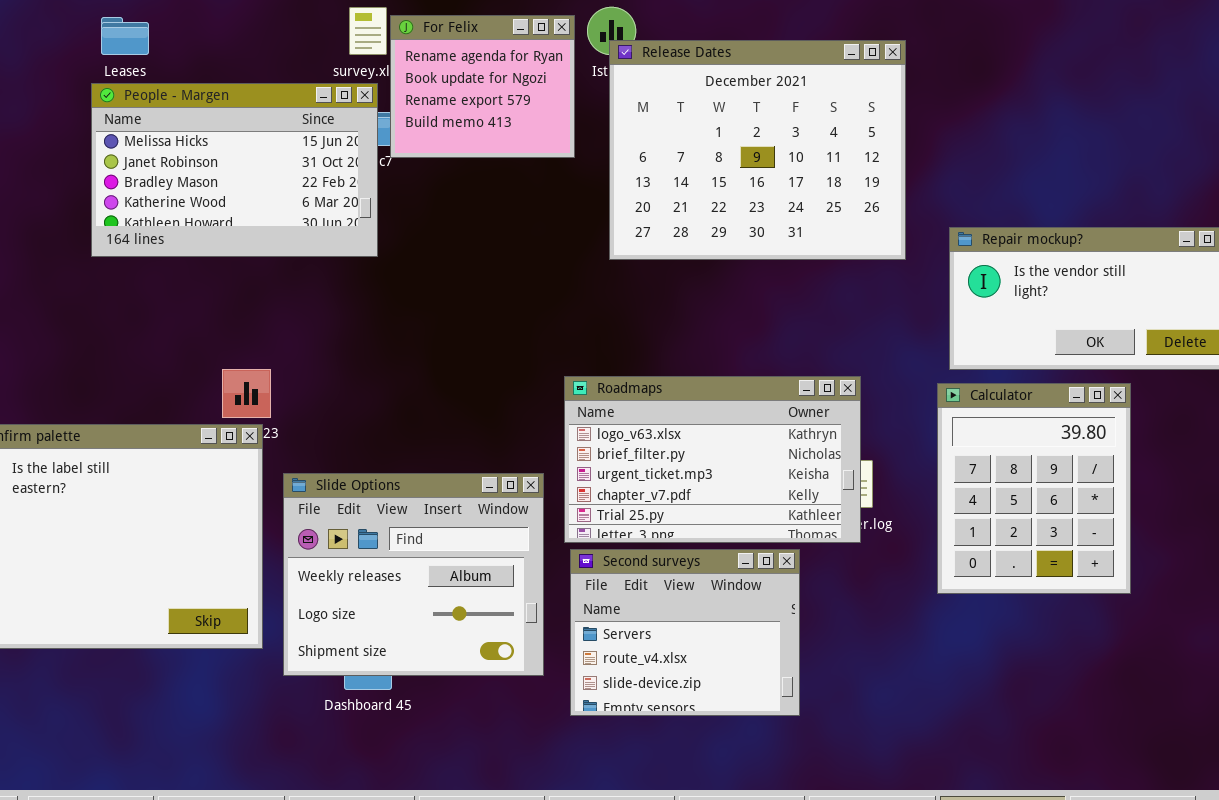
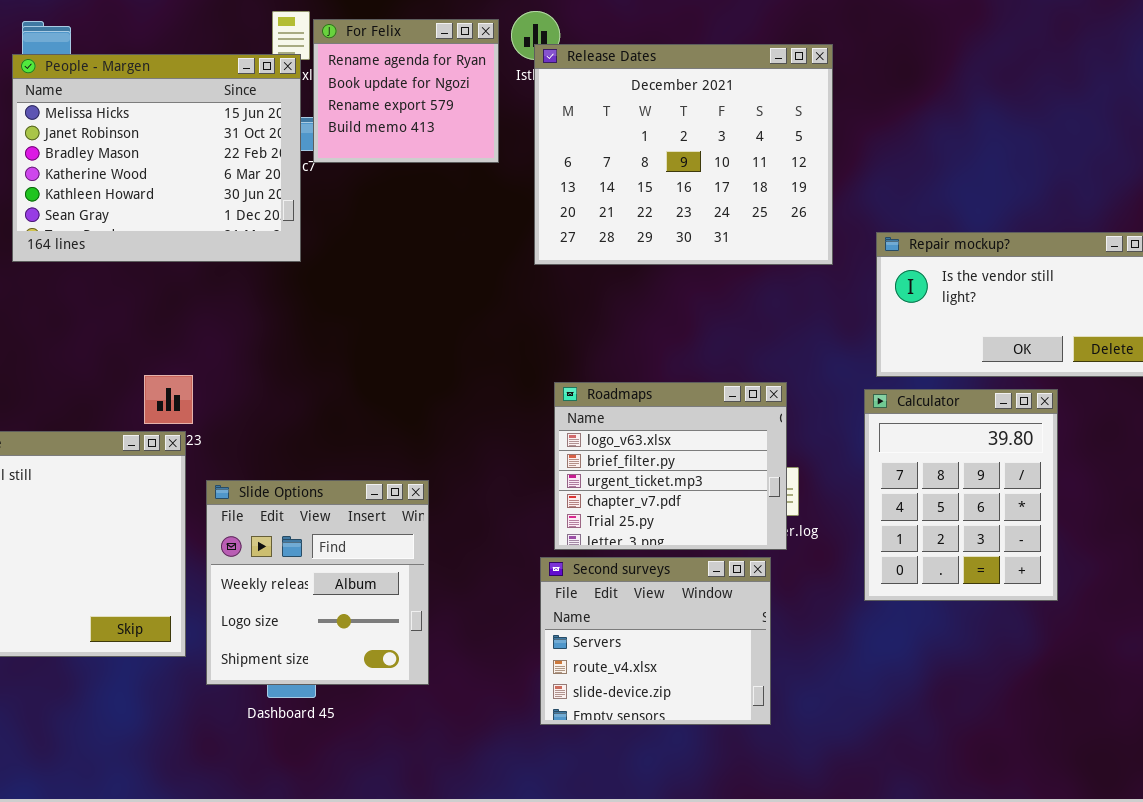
People - Margen: [91,83,378,257] -> [12,54,301,262], resized
Roadmaps: [564,376,861,543] -> [554,382,787,550], resized
Slide Options: [283,473,544,676] -> [206,480,429,685], resized
Second surveys: [570,549,800,716] -> [540,557,771,725], moved

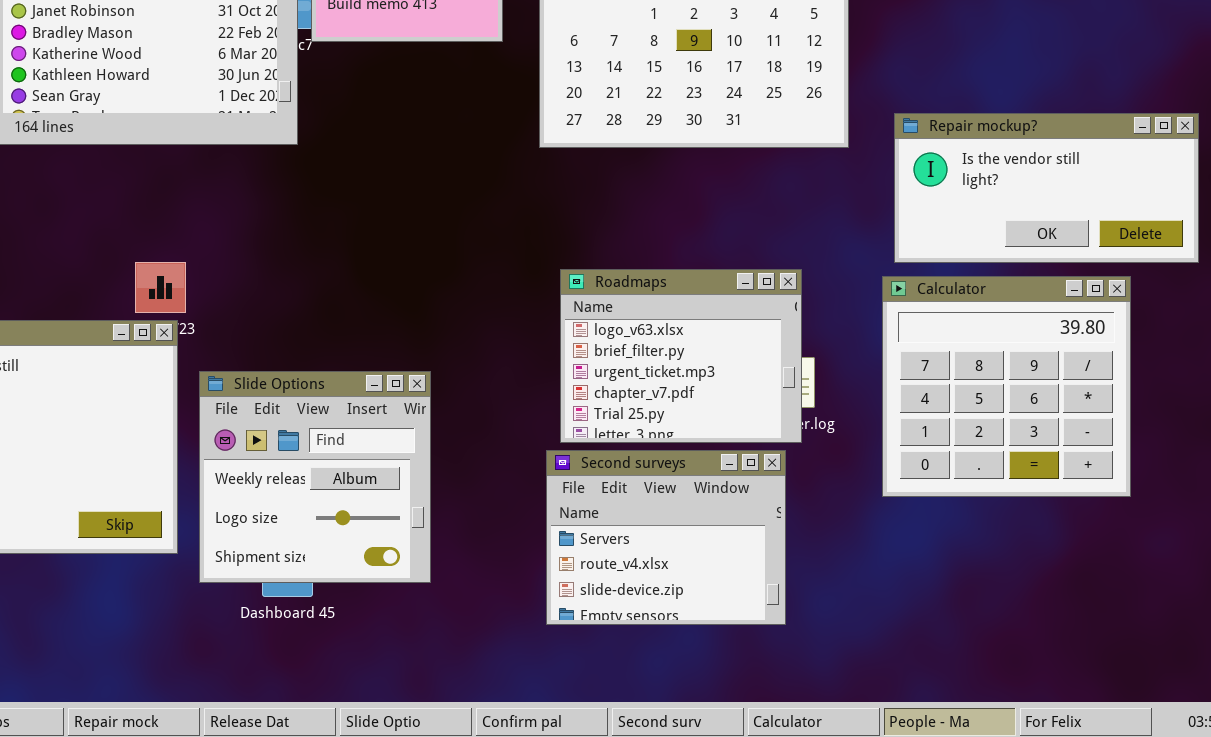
Calculator: [864,389,1058,601] -> [882,276,1131,497], resized

